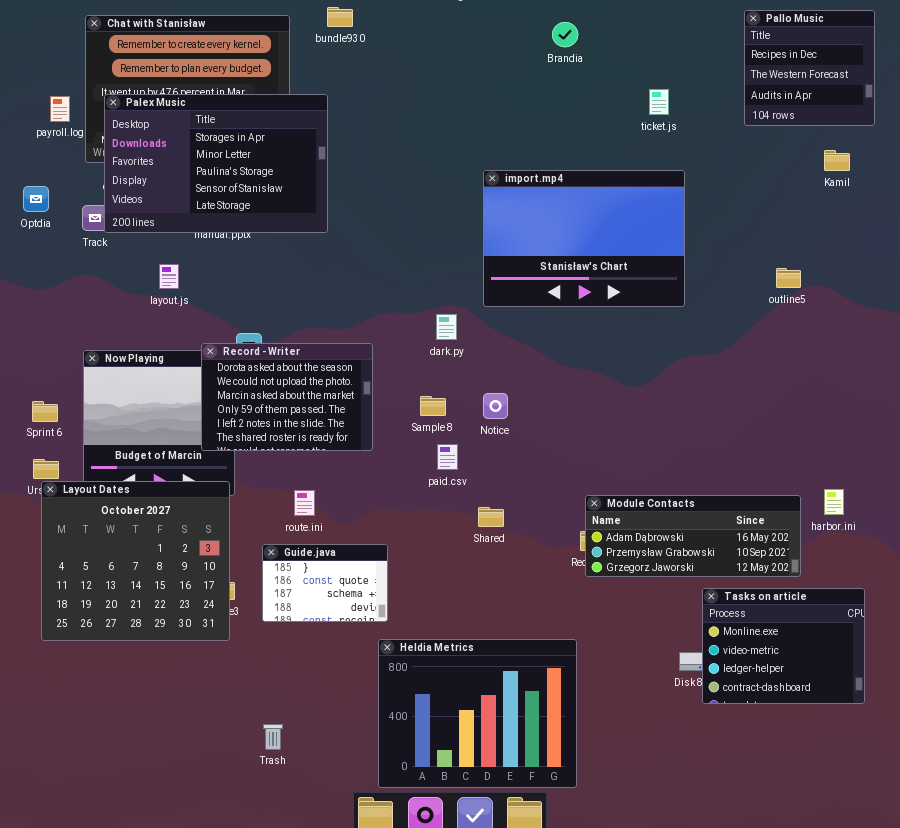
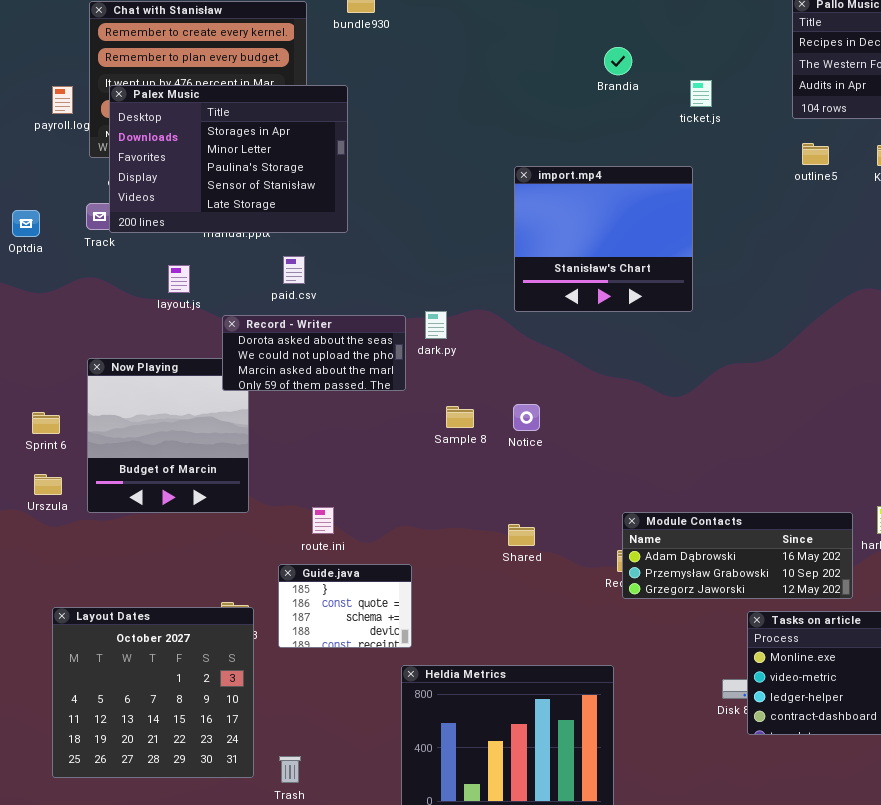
Brandia: [552,22,578,47] -> [604,47,632,75], moved
import.mp4: [483,170,685,307] -> [514,166,693,312], resized
Optdia: [23,186,49,212] -> [12,210,40,237], moved
outline5: [776,268,801,288] -> [802,143,829,165], moved
dark.py: [436,314,457,340] -> [425,311,447,339], moved
Record - Writer: [201,343,373,451] -> [222,315,406,391], moved, resized
paid.csv: [437,444,458,470] -> [283,256,305,284], moved
Layout Dates: [41,481,230,641] -> [52,607,254,778], moved

